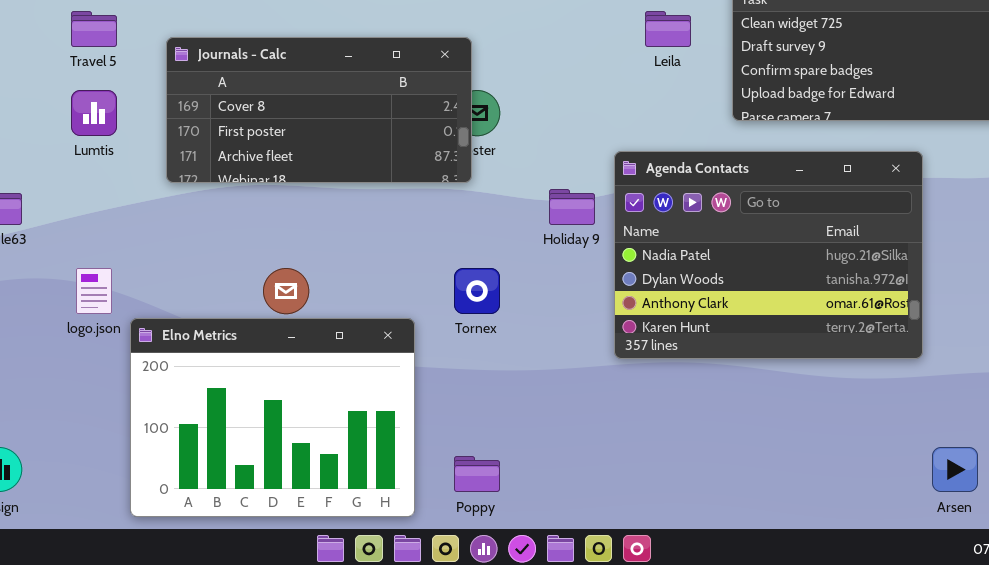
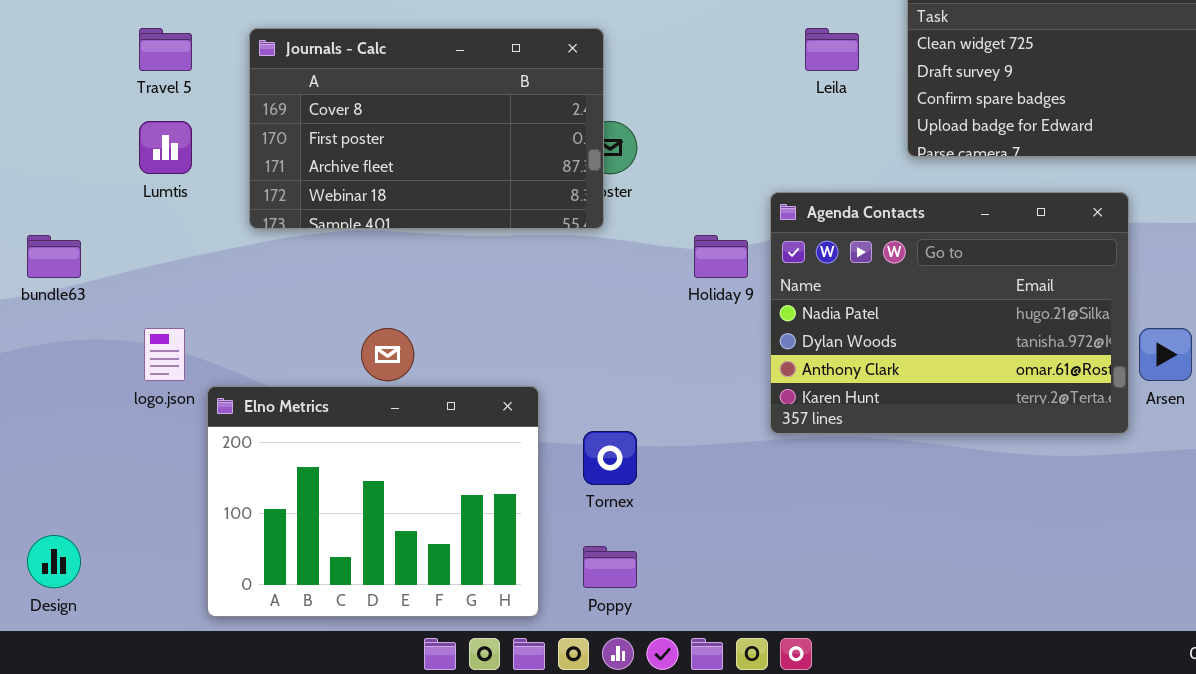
Journals - Calc: [166,37,472,183] -> [249,28,604,229], resized
Tornex: [454,268,500,314] -> [583,431,637,485], moved
Arsen: [932,447,978,492] -> [1139,328,1192,381], moved

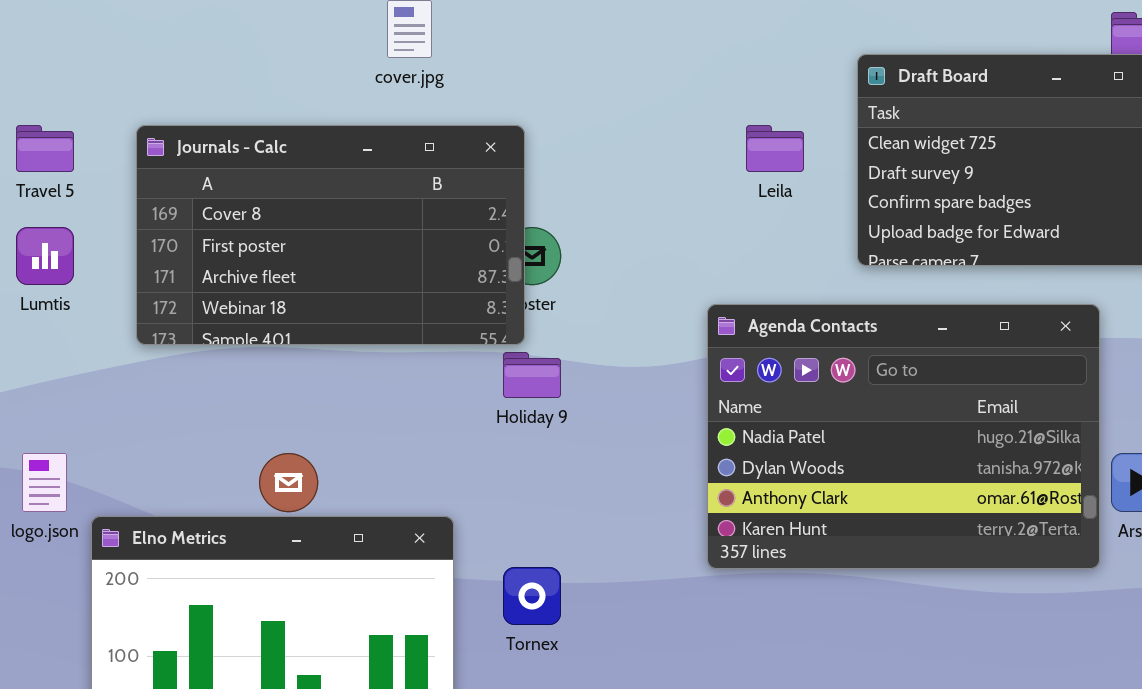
Holiday 9: [694,235,748,278] -> [503,352,561,398], moved

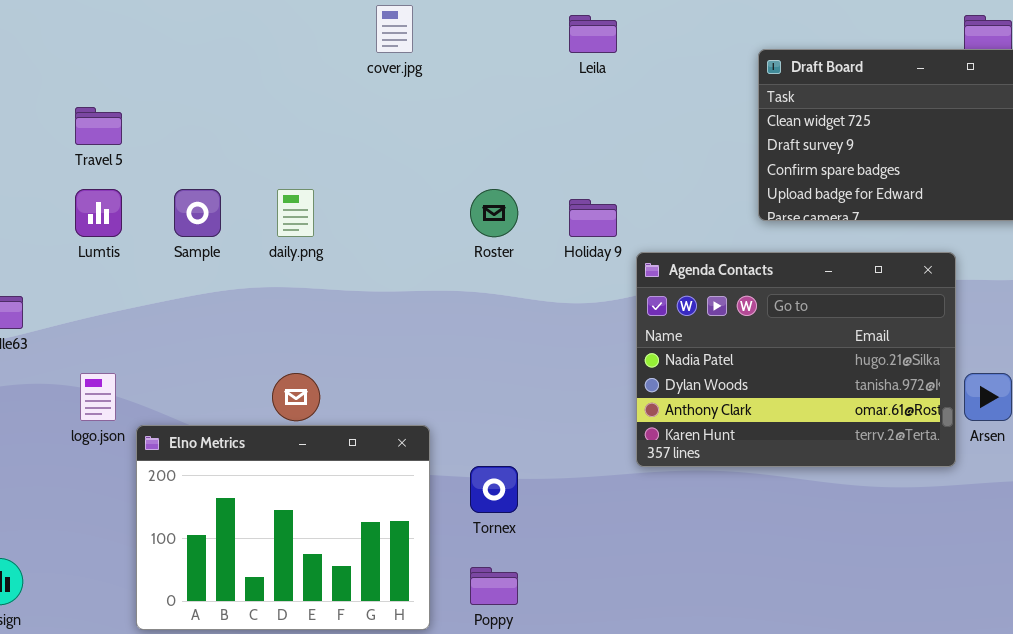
Journals - Calc: [136,125,525,345] -> none, closed
Leila: [746,125,804,172] -> [569,15,617,53], moved
Holiday 9: [503,352,561,398] -> [569,199,617,237], moved

